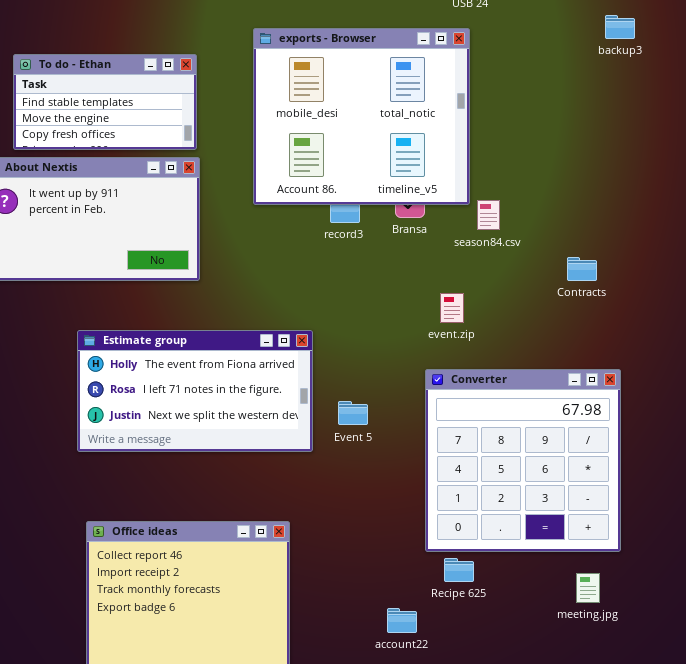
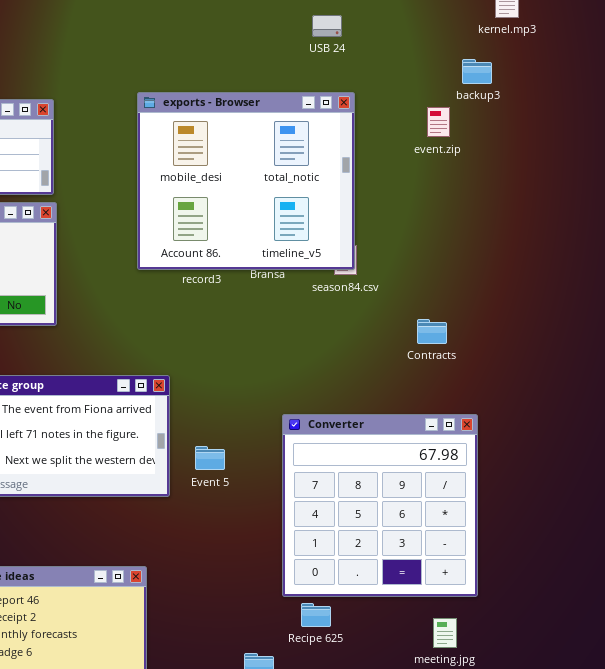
exports - Browser: [253,28,470,205] -> [137,92,355,270], moved
Contracts: [567,257,597,281] -> [417,319,447,344], moved
event.zip: [440,293,464,323] -> [427,107,450,137], moved

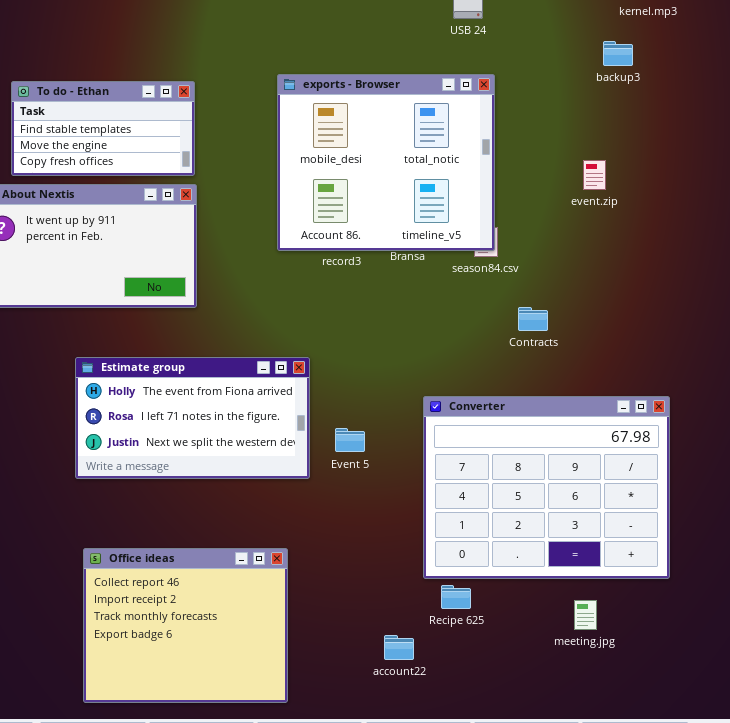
event.zip: [427,107,450,137] -> [583,160,606,190], moved
Contracts: [417,319,447,344] -> [518,307,548,331], moved
Converter: [282,414,478,597] -> [423,396,670,579], resized

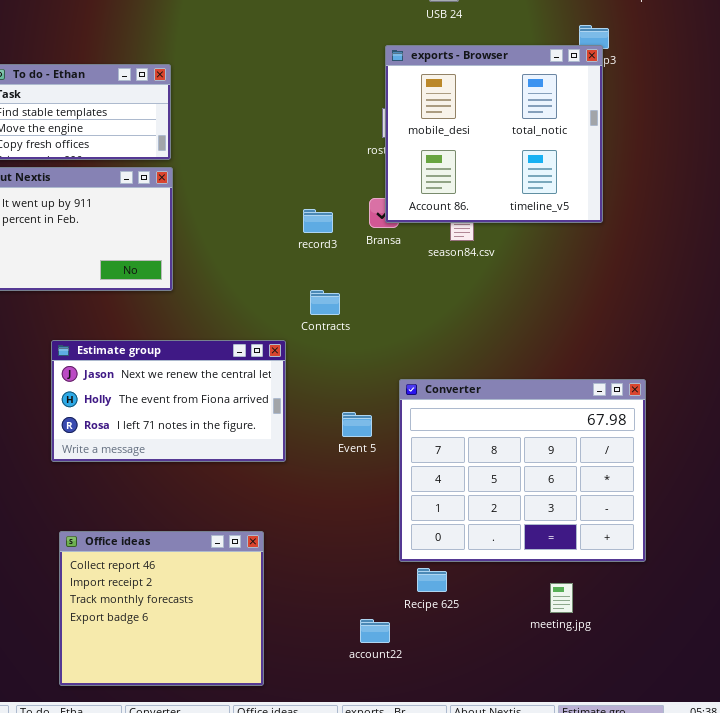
exports - Browser: [277,74,495,251] -> [385,45,603,223], moved
Contracts: [518,307,548,331] -> [310,290,340,315], moved
Estimate group: [75,357,310,479] -> [51,340,286,462], scrolled up 1 row
Event 5: [335,428,365,452] -> [342,412,372,437], moved

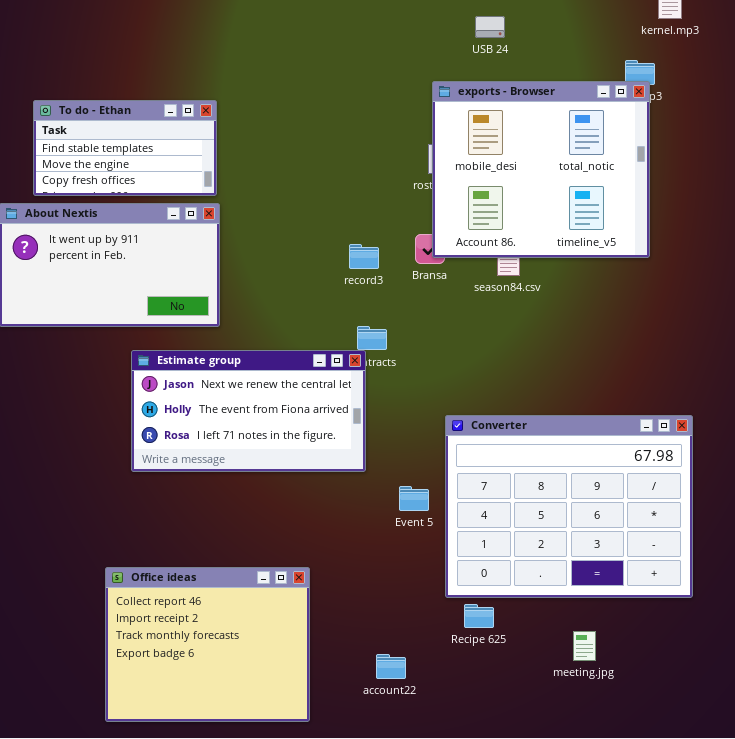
Estimate group: [51,340,286,462] -> [131,350,366,472], moved
Event 5: [342,412,372,437] -> [399,486,429,511], moved
meeting.jpg: [550,583,573,613] -> [573,631,596,661], moved
account22: [360,619,390,643] -> [376,654,406,679], moved

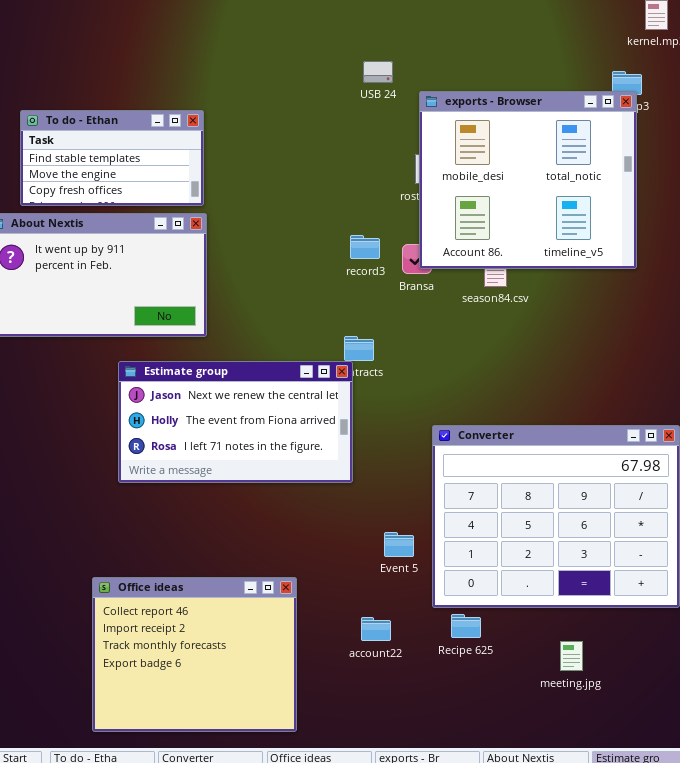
USB 24: [475,16,505,38] -> [363,61,393,83], moved
record3: [349,244,379,269] -> [350,235,380,259], moved
Event 5: [399,486,429,511] -> [384,532,414,557], moved
account22: [376,654,406,679] -> [361,617,391,641], moved

